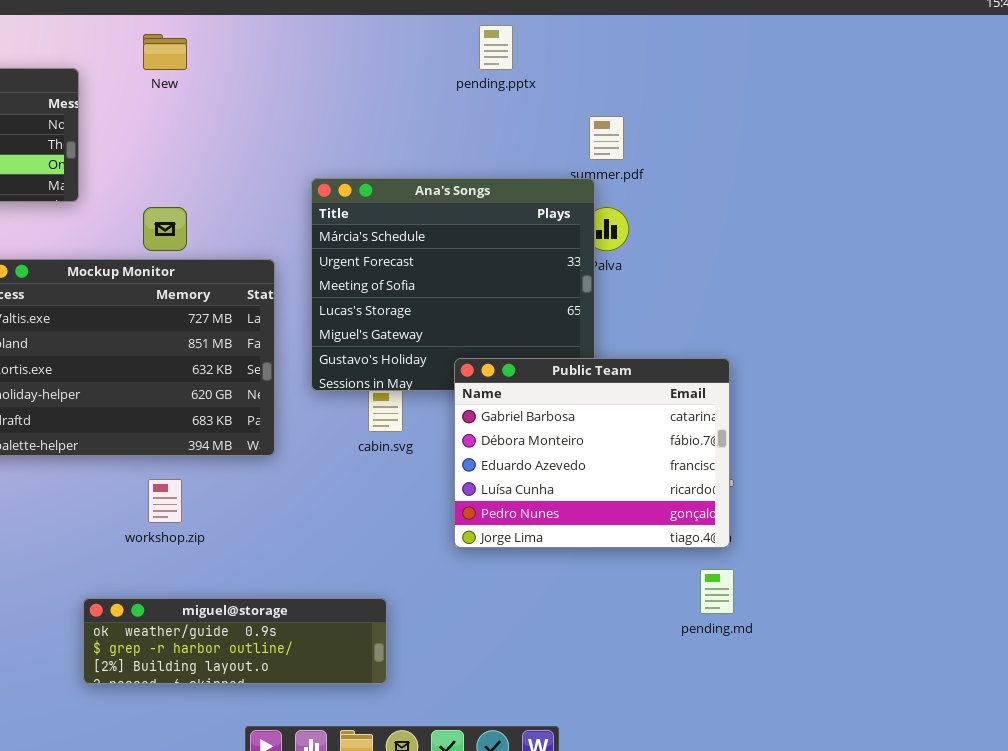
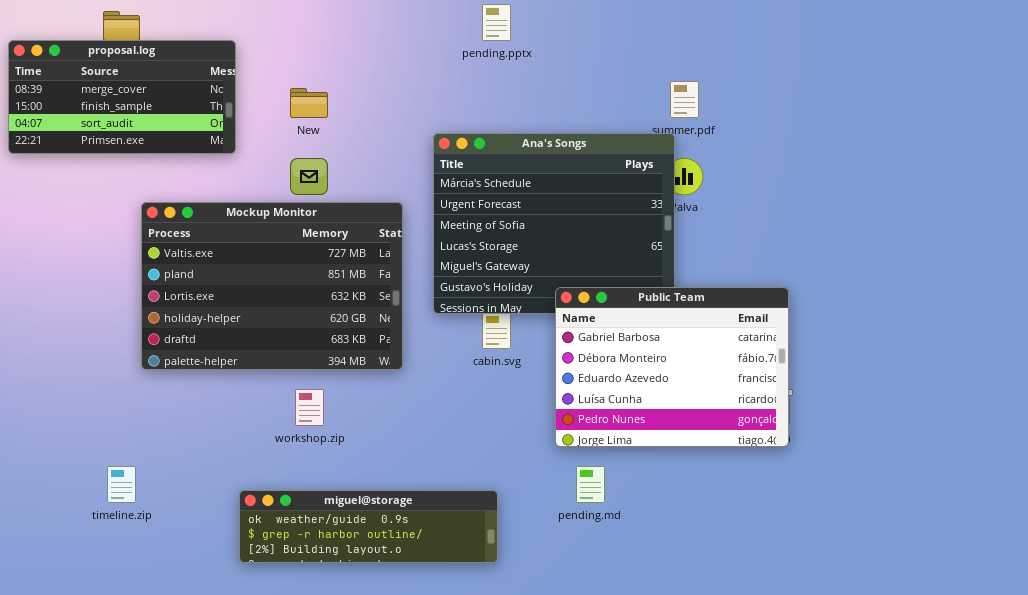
pending.pptx: [479,25,513,70] -> [482,4,511,41], moved
New: [143,34,187,70] -> [290,88,328,118], moved
pending.md: [700,569,734,614] -> [576,466,605,503], moved

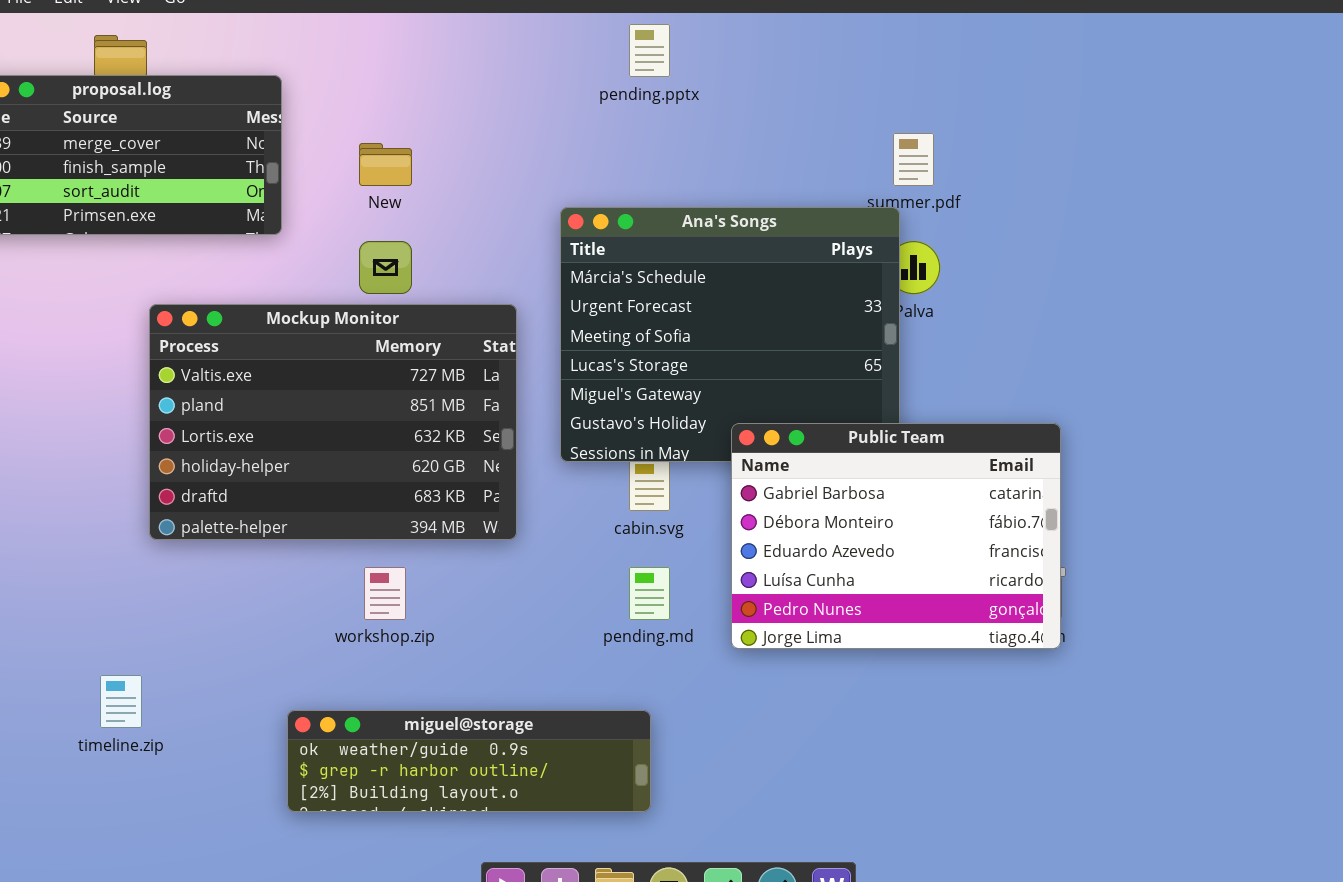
pending.md: [576,466,605,503] -> [629,567,670,620], moved

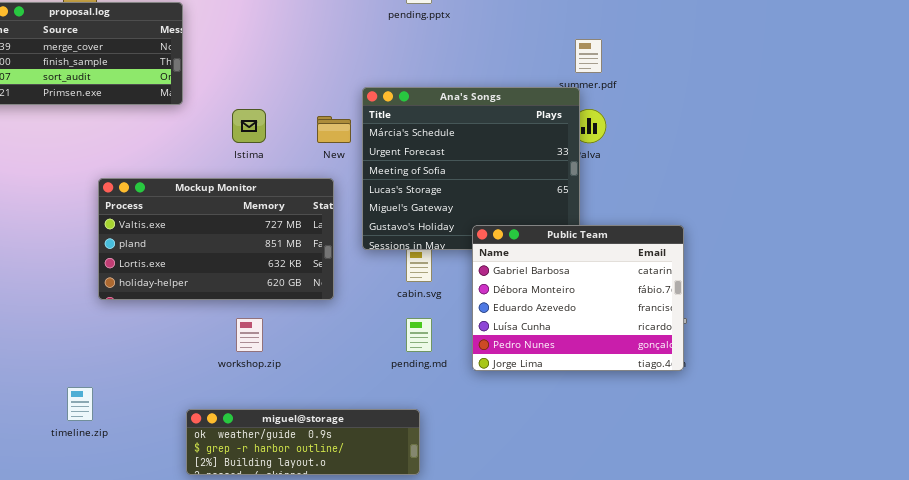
New: [359,143,412,186] -> [317,116,351,143], moved
Mockup Monitor: [149,304,517,540] -> [98,178,334,300], resized

